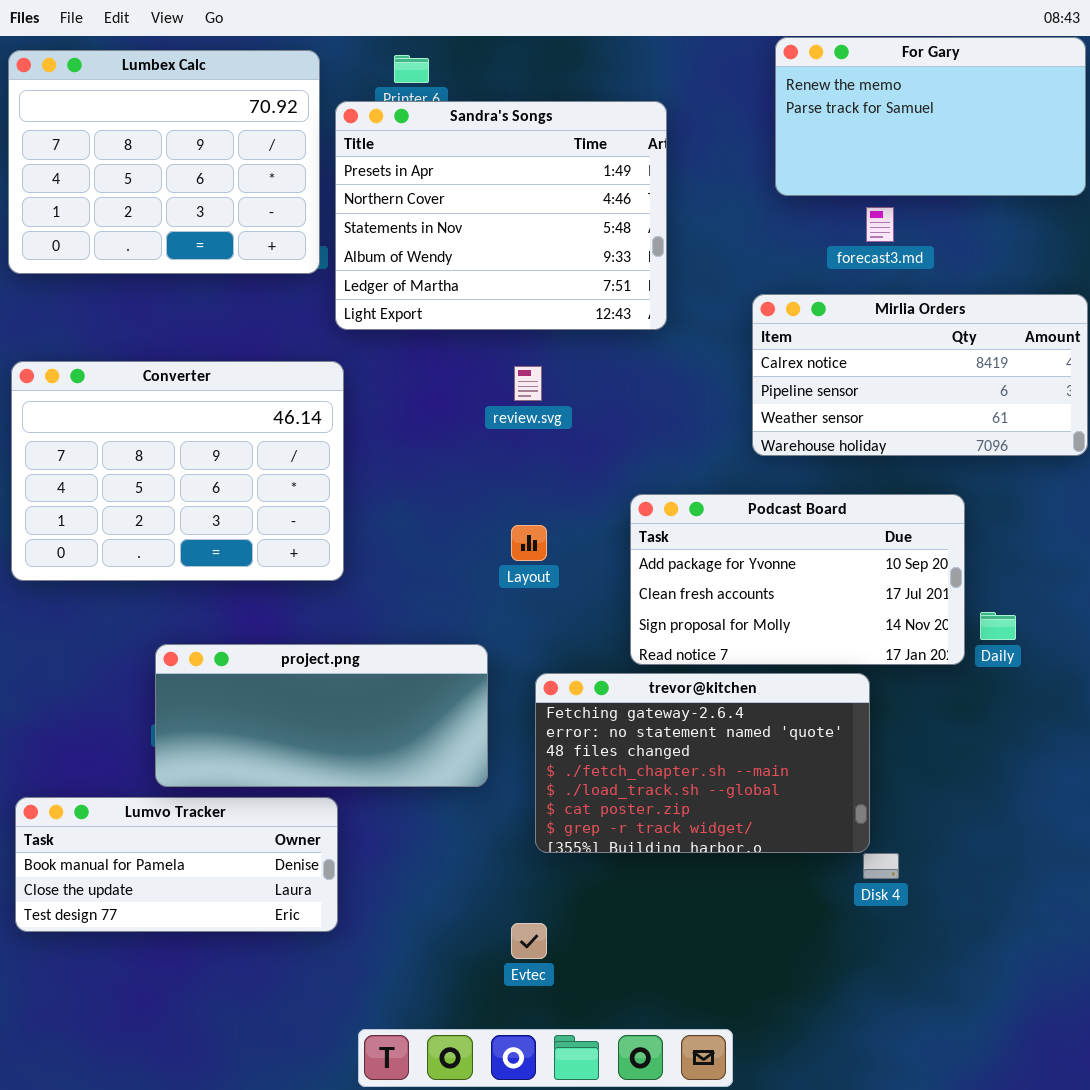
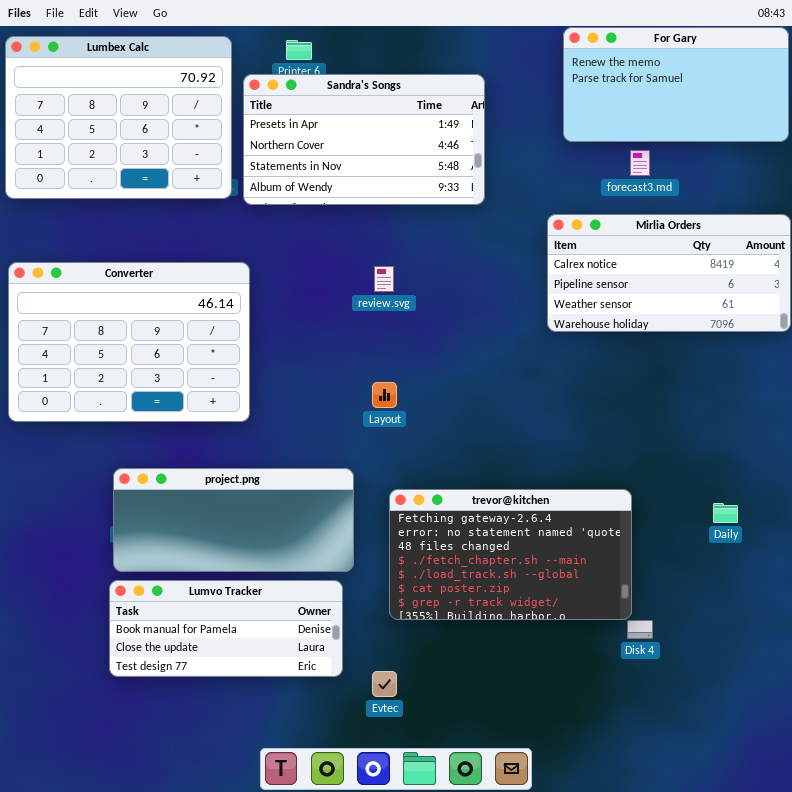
Sandra's Songs: [335,101,667,330] -> [243,74,485,205], resized
Podcast Board: [630,494,965,665] -> none, closed
Daily: [980,612,1016,640] -> [713,503,738,523], moved
Lumvo Tracker: [15,797,338,932] -> [109,580,343,677], moved

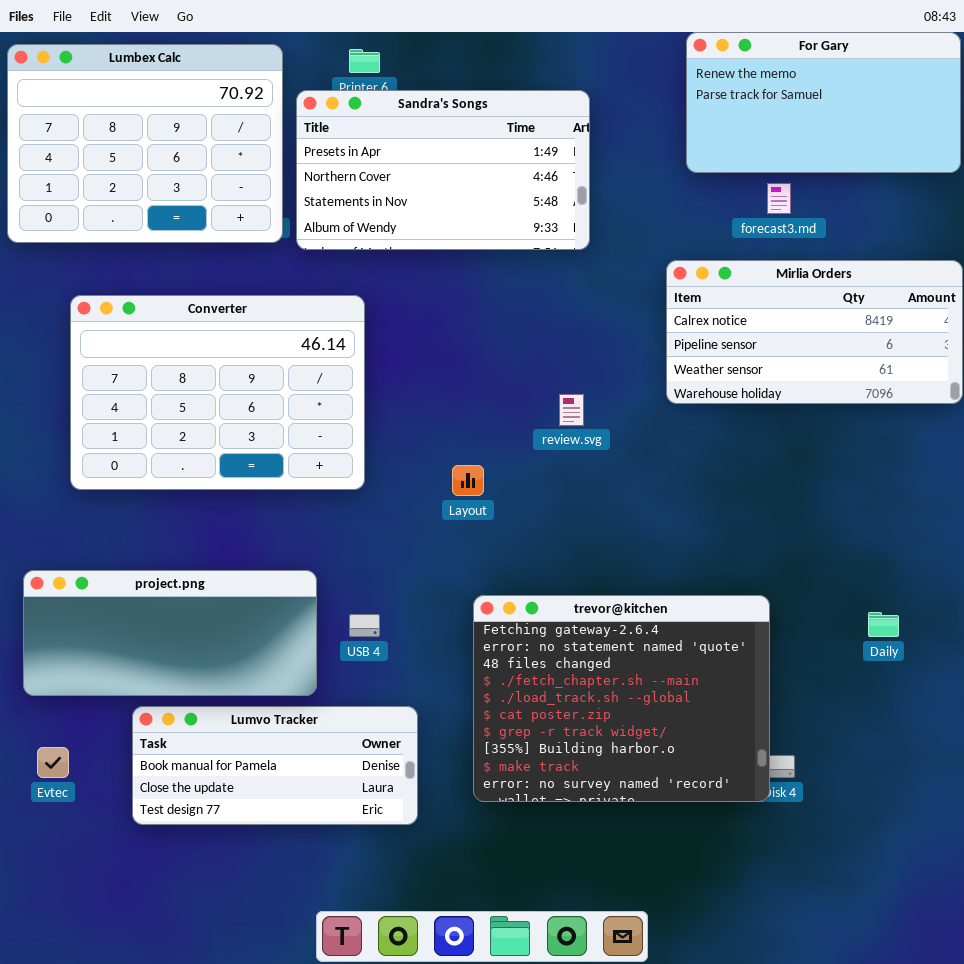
Converter: [8,262,250,422] -> [70,295,365,490], moved
review.svg: [374,266,394,292] -> [559,394,584,426], moved
project.png: [113,468,354,572] -> [23,570,317,696], moved
trevor@kitchen: [389,489,632,620] -> [473,595,770,802], resized
Evtec: [372,671,397,697] -> [37,747,69,778], moved

